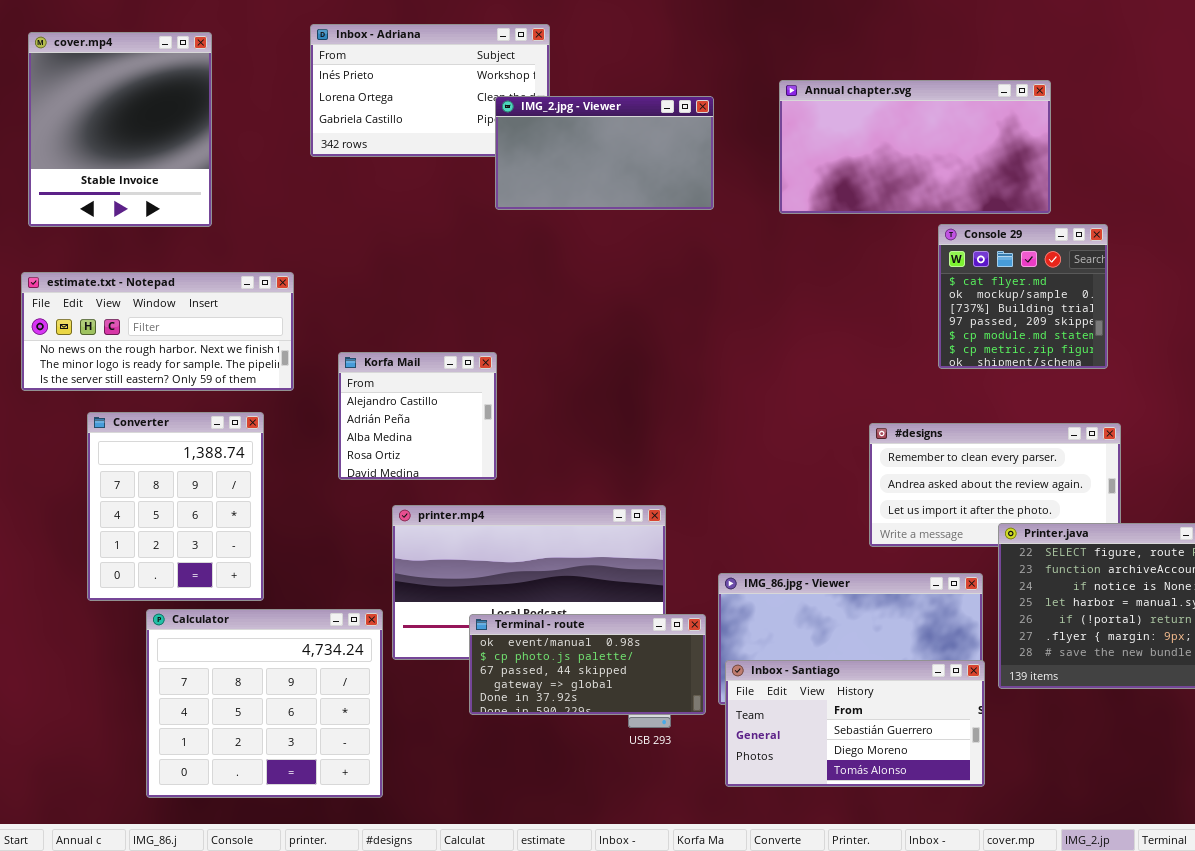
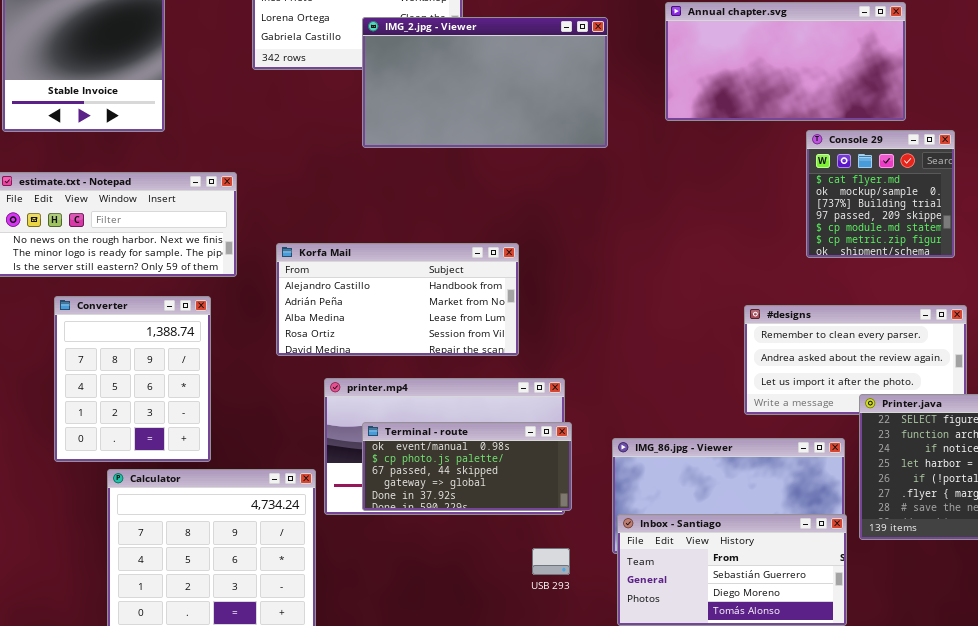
IMG_2.jpg - Viewer: [495,96,714,210] -> [362,17,608,148], resized
Korfa Mail: [338,352,497,480] -> [276,243,519,356], resized
Terminal - route: [469,614,706,715] -> [362,422,572,511], moved

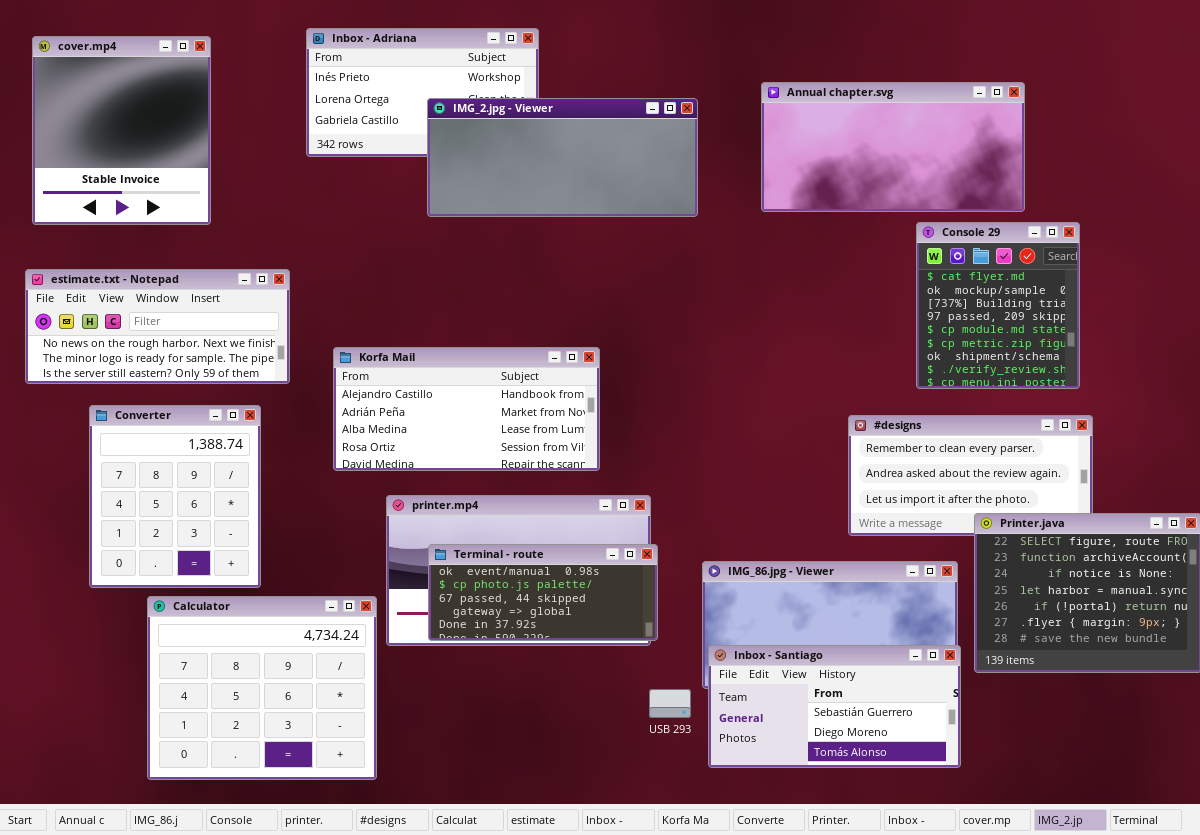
IMG_2.jpg - Viewer: [362,17,608,148] -> [427,98,698,217], resized
Console 29: [806,130,955,258] -> [916,222,1080,389], resized
USB 293: [532,548,570,575] -> [649,689,691,718], moved

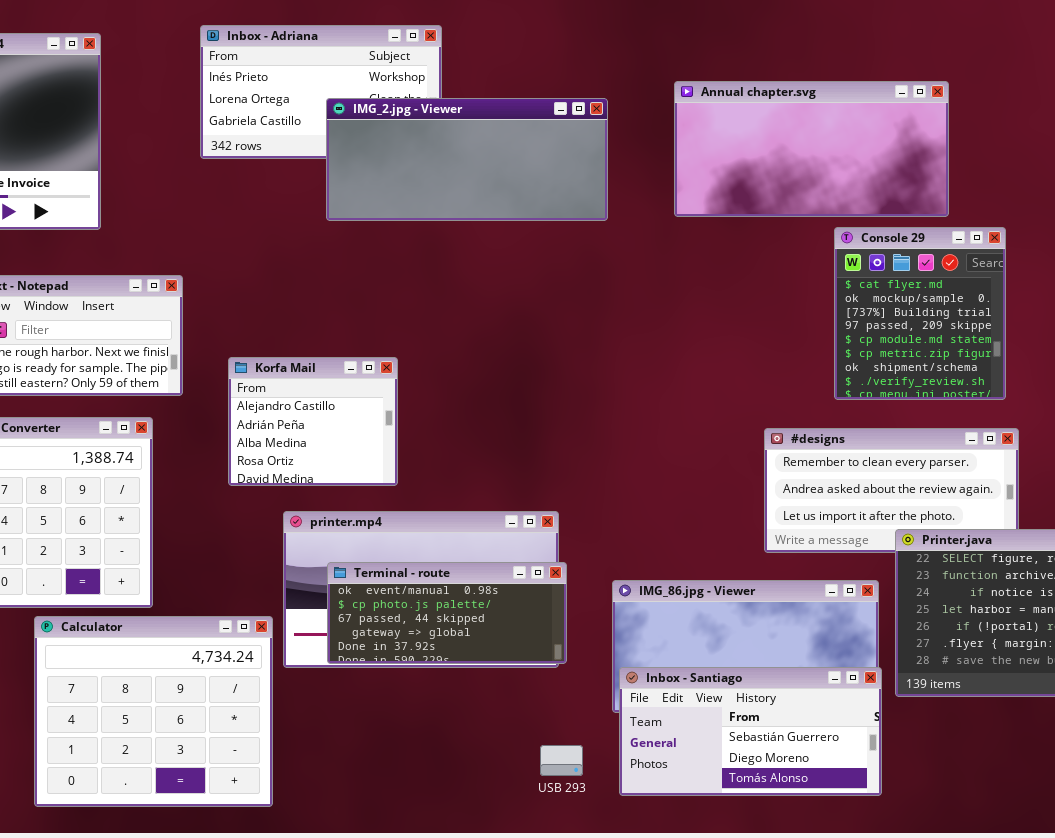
Korfa Mail: [333,347,600,471] -> [228,357,398,486], resized
USB 293: [649,689,691,718] -> [540,745,583,776], moved

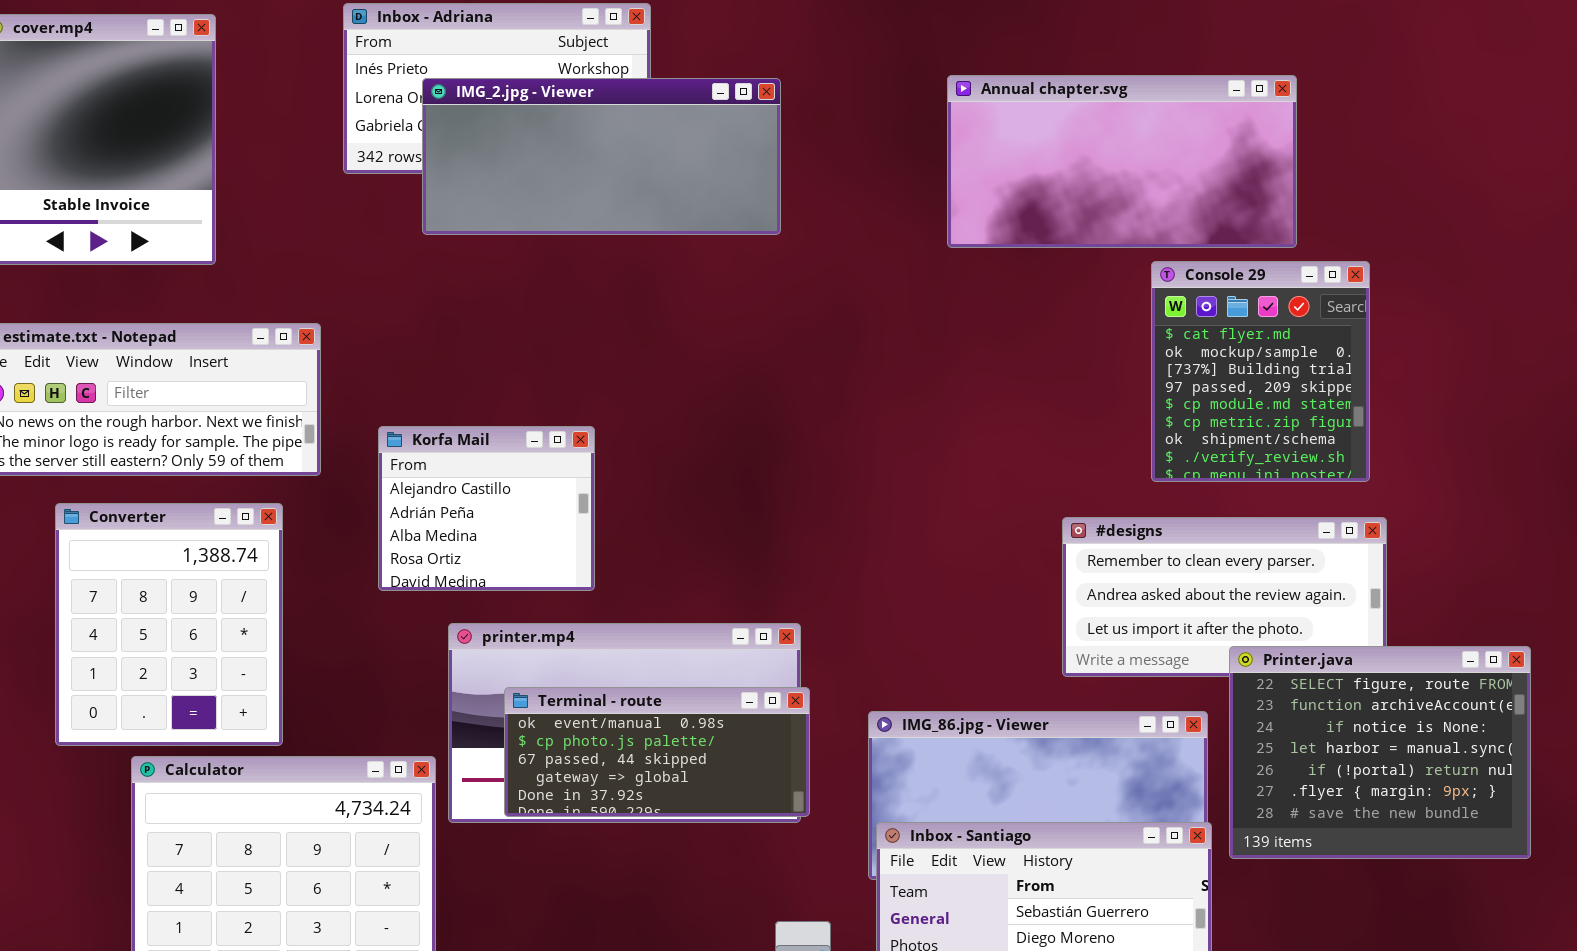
IMG_2.jpg - Viewer: [326,98,608,221] -> [422,78,781,235], moved

